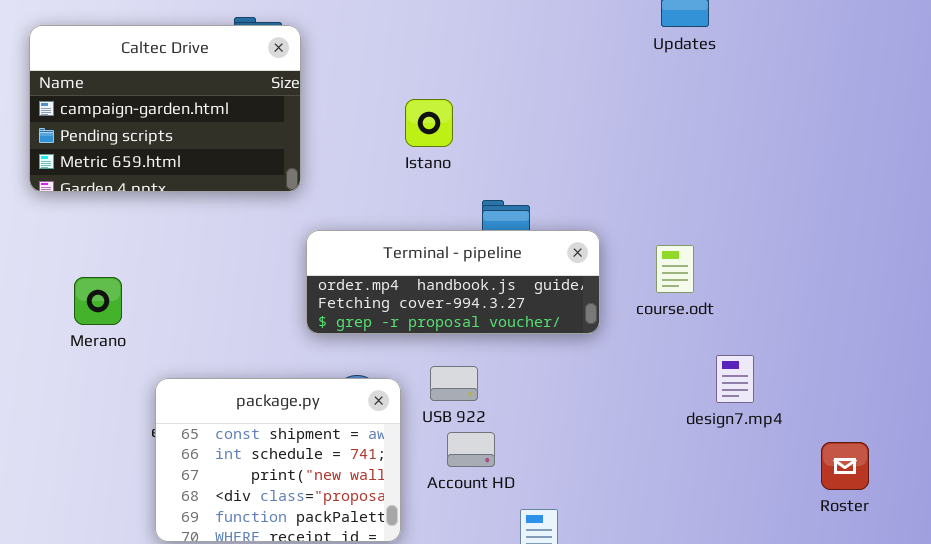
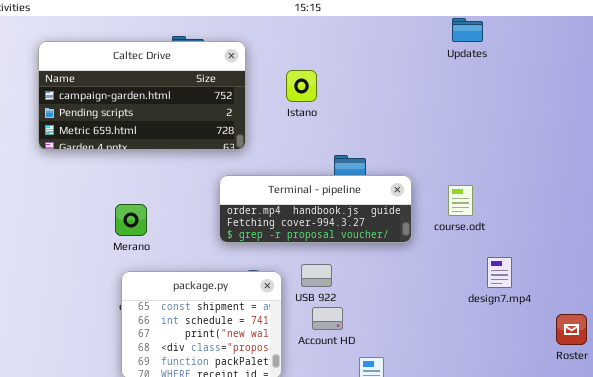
Caltec Drive: [29,25,301,192] -> [38,41,246,150], resized
Istano: [405,99,453,147] -> [286,70,317,102], moved
Merano: [74,277,122,325] -> [115,204,147,236], moved

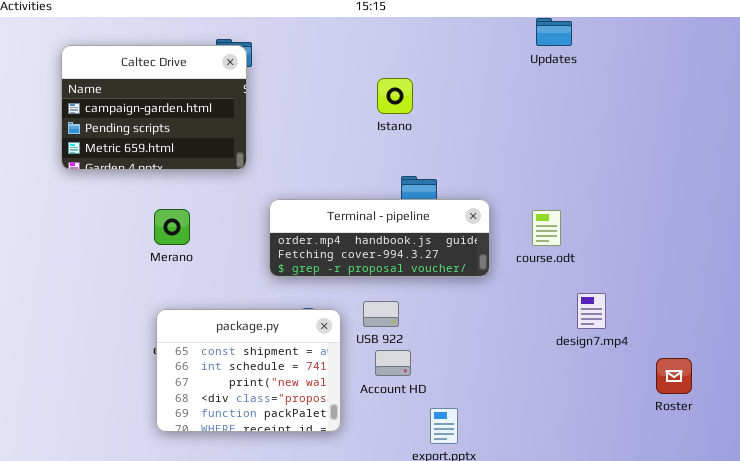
Caltec Drive: [38,41,246,150] -> [61,45,247,170], resized
Istano: [286,70,317,102] -> [377,78,413,114], moved
Merano: [115,204,147,236] -> [154,209,190,245], moved

